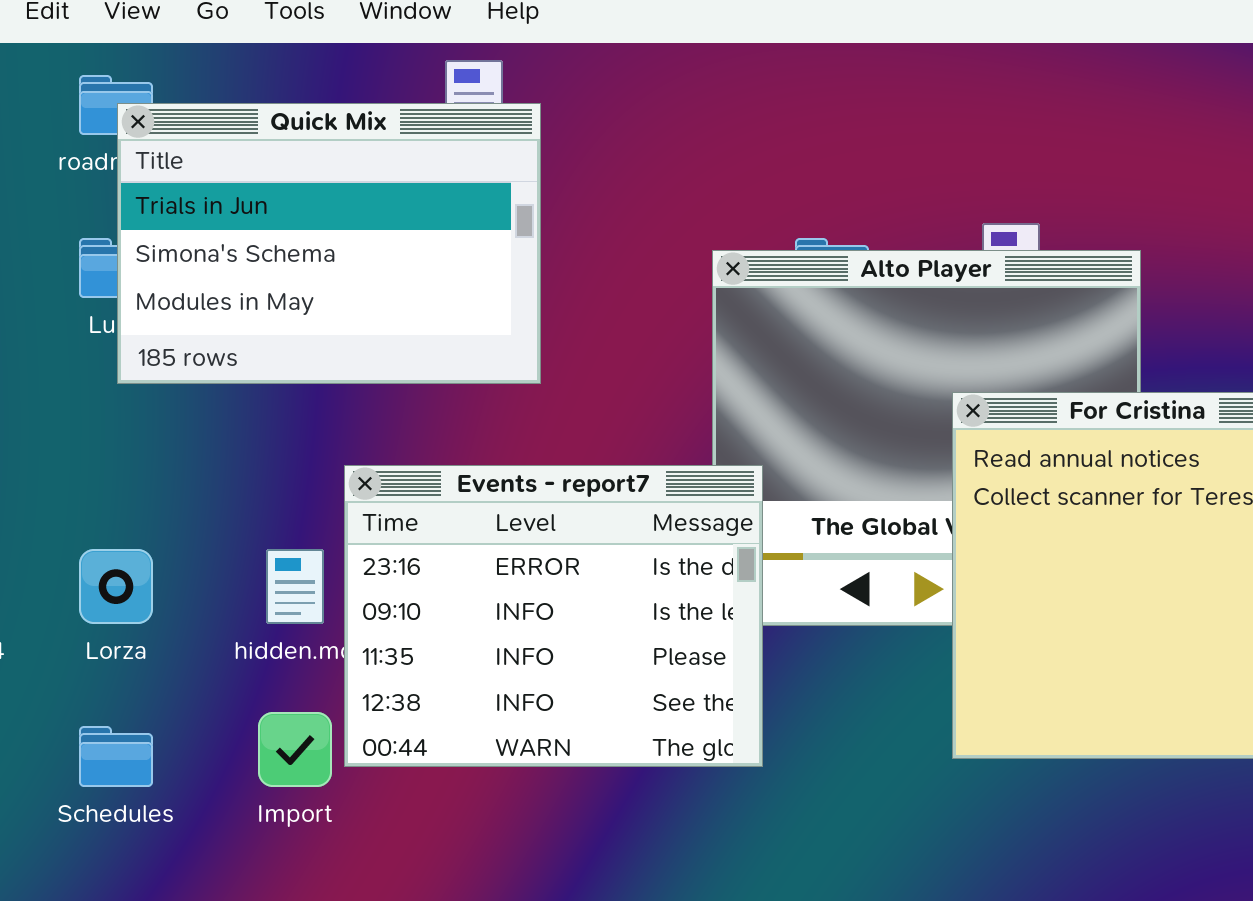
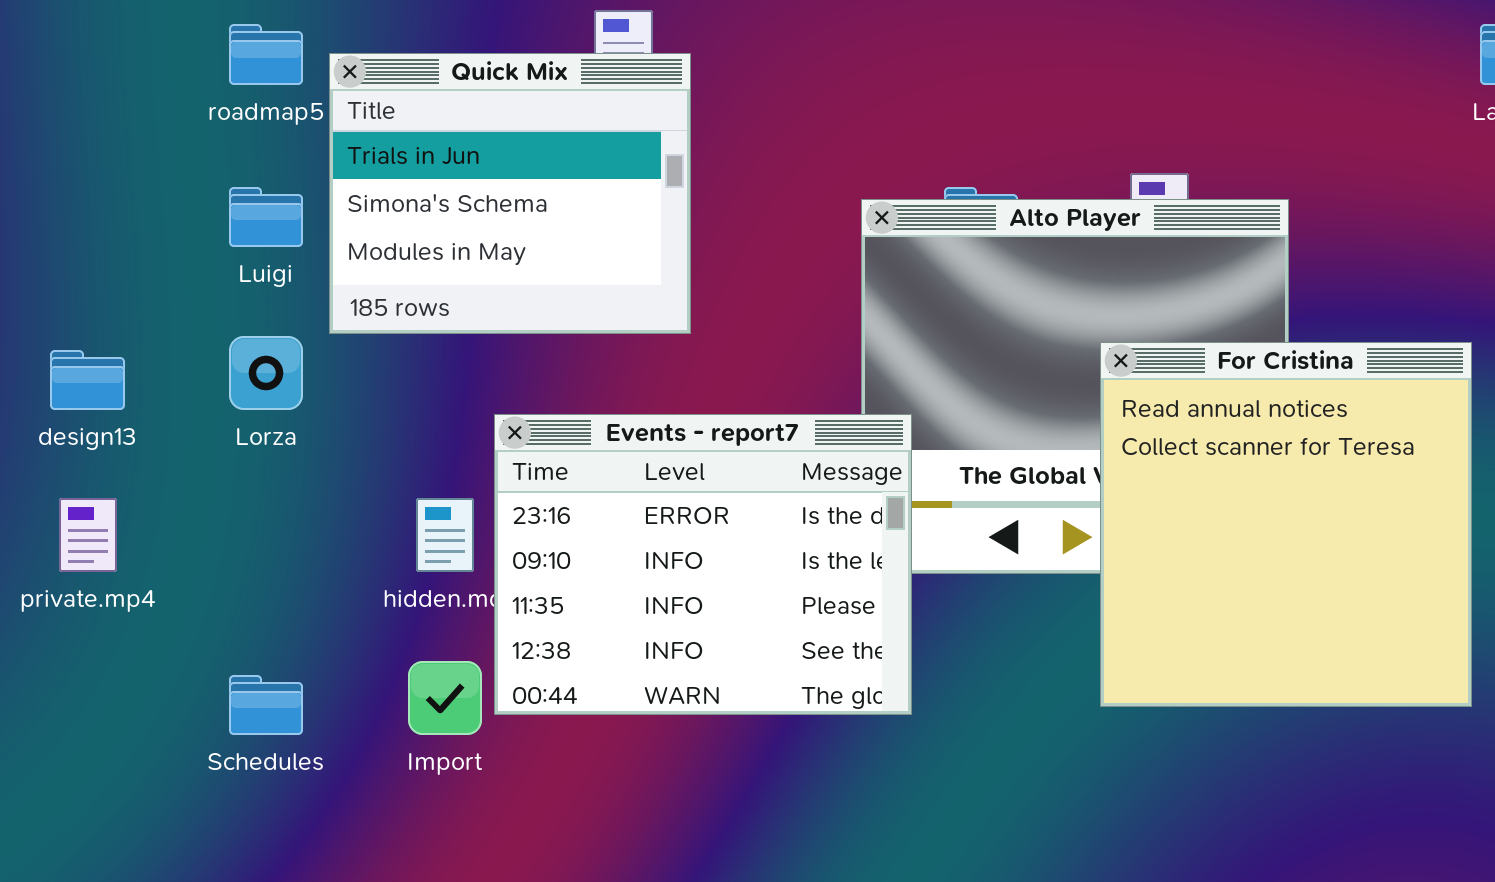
Quick Mix: [117,103,541,384] -> [329,53,691,334], resized
Lorza: [79,549,153,624] -> [229,336,303,410], moved

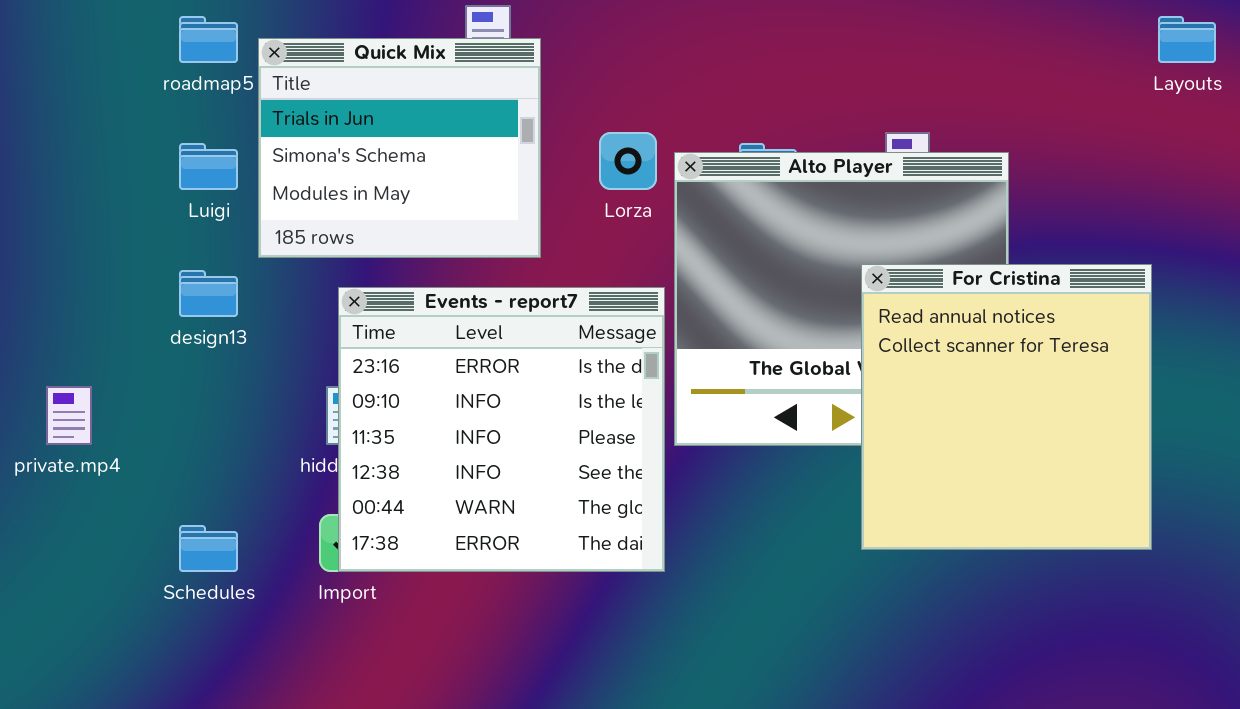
Lorza: [229,336,303,410] -> [599,132,657,190], moved
design13: [50,350,125,410] -> [179,270,238,317], moved
Events - report7: [494,414,912,715] -> [338,287,665,572], moved, resized

